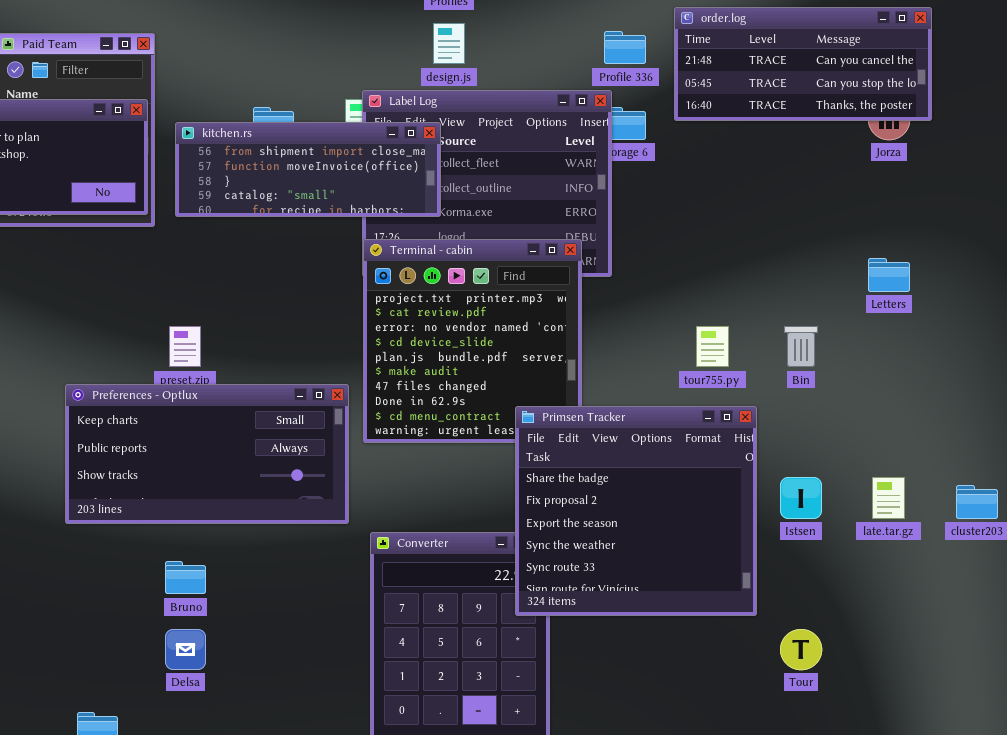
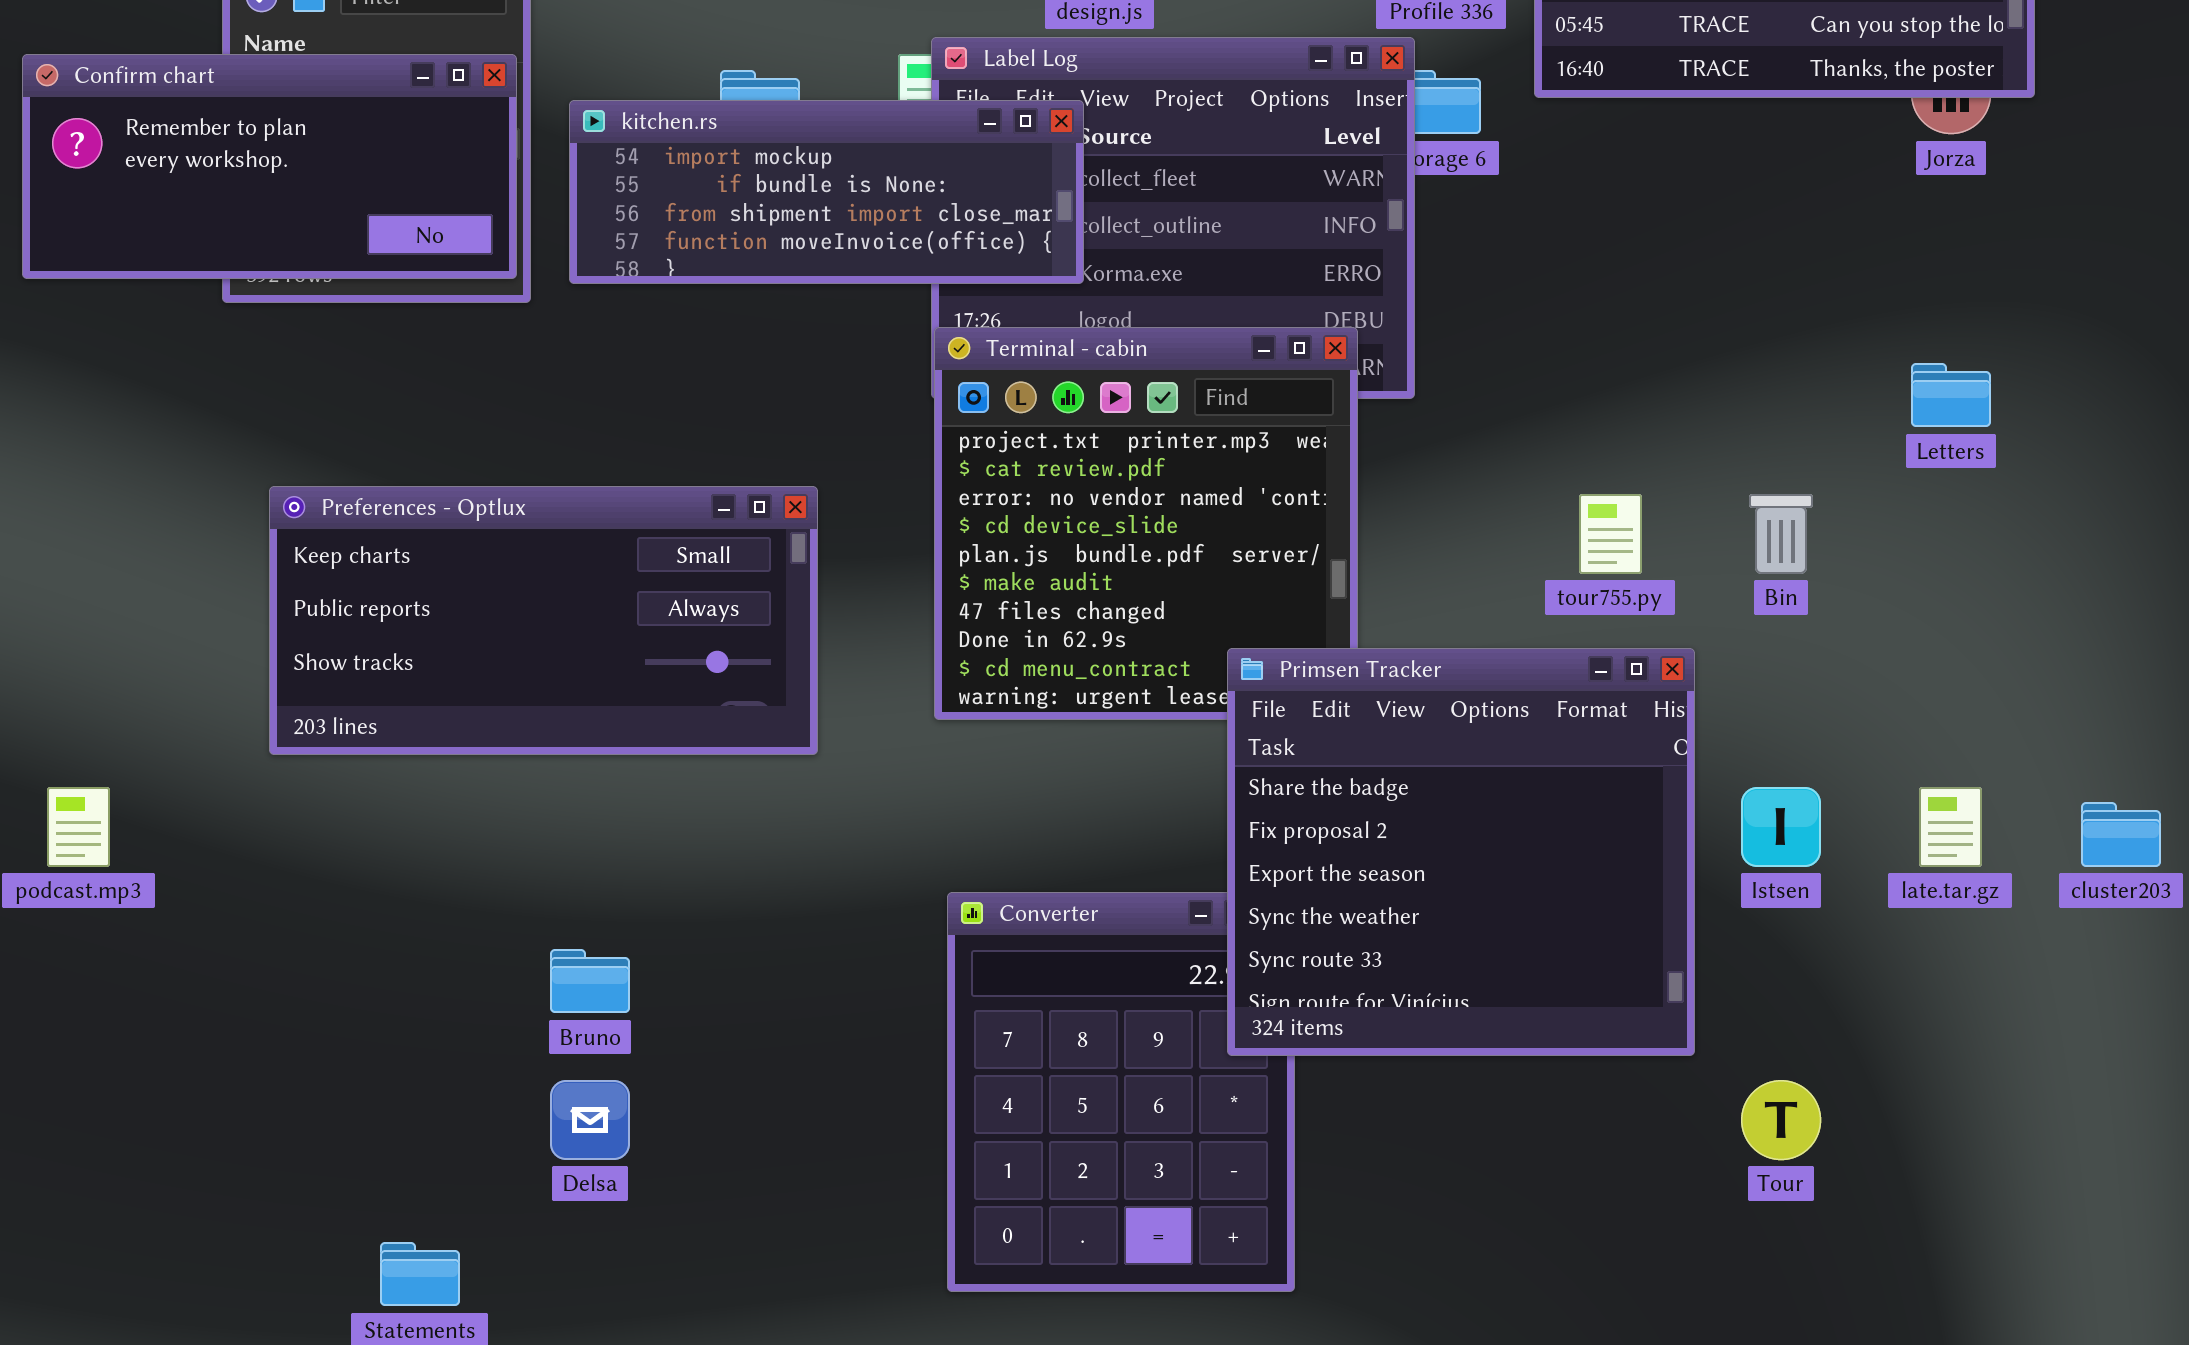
kitchen.rs: [175,122,441,217] -> [569,100,1084,284], scrolled up 2 rows
Preferences - Optlux: [65,384,349,524] -> [269,486,818,755], moved

